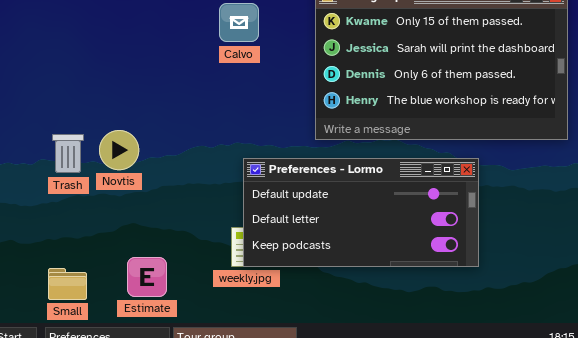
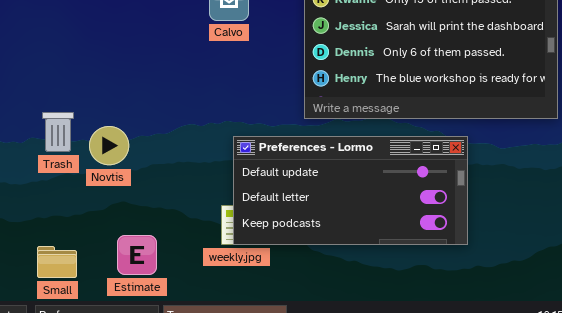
Novtis: [99,130,139,170] -> [89,126,129,165], moved

